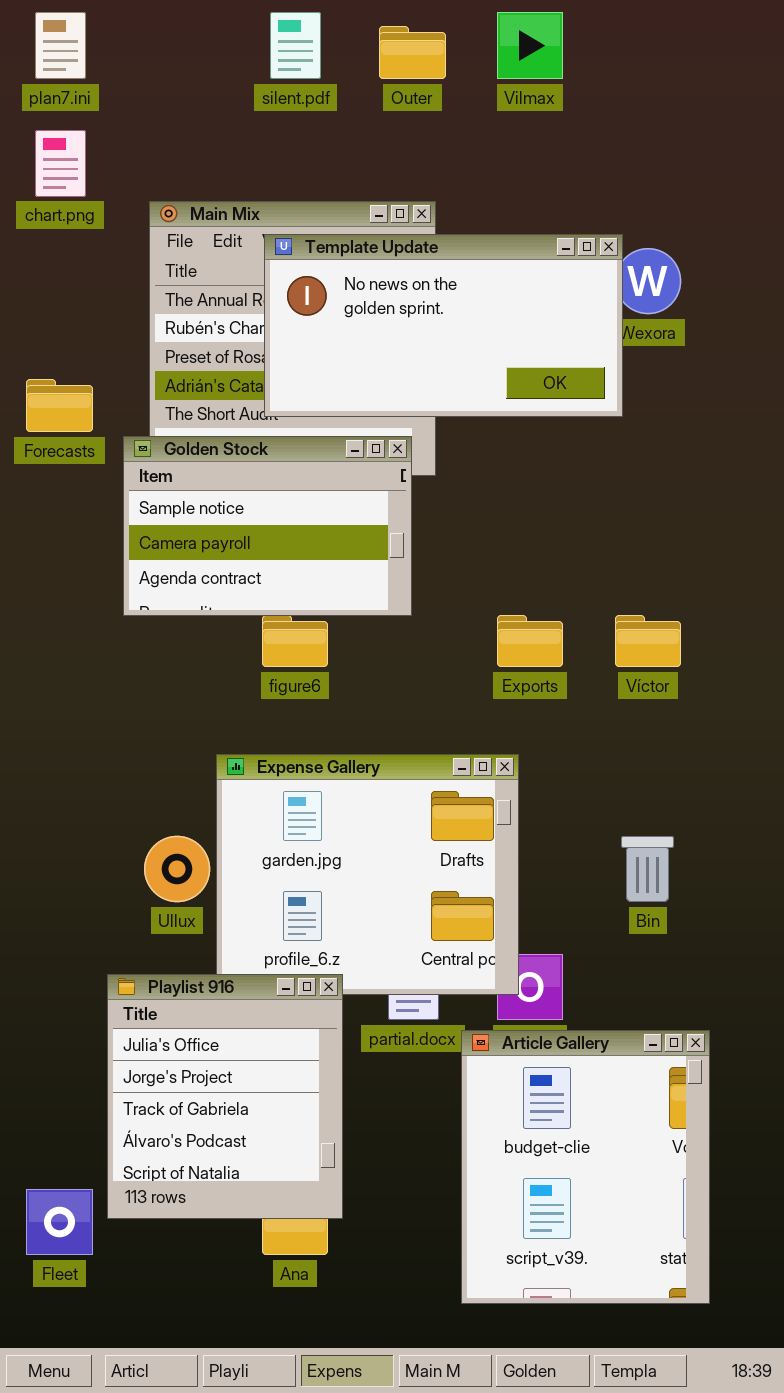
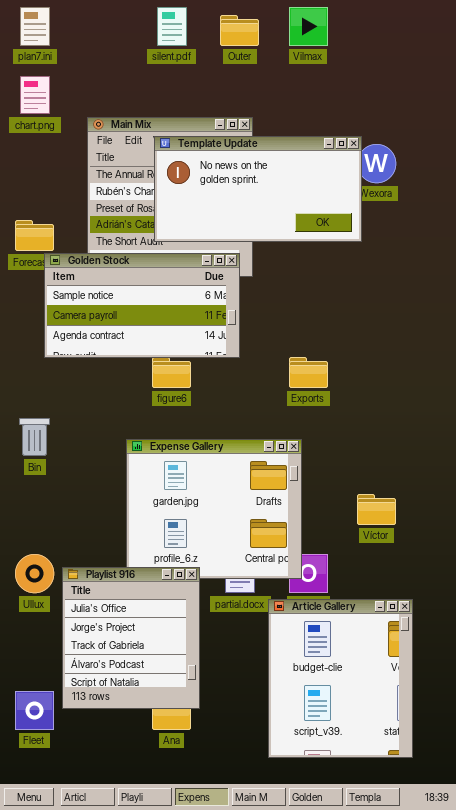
Golden Stock: [123,436,412,616] -> [44,253,240,358], resized
Víctor: [615,615,681,667] -> [357,494,396,525], moved
Ullux: [144,836,210,902] -> [15,554,54,593], moved
Bin: [621,836,674,902] -> [19,418,50,456], moved

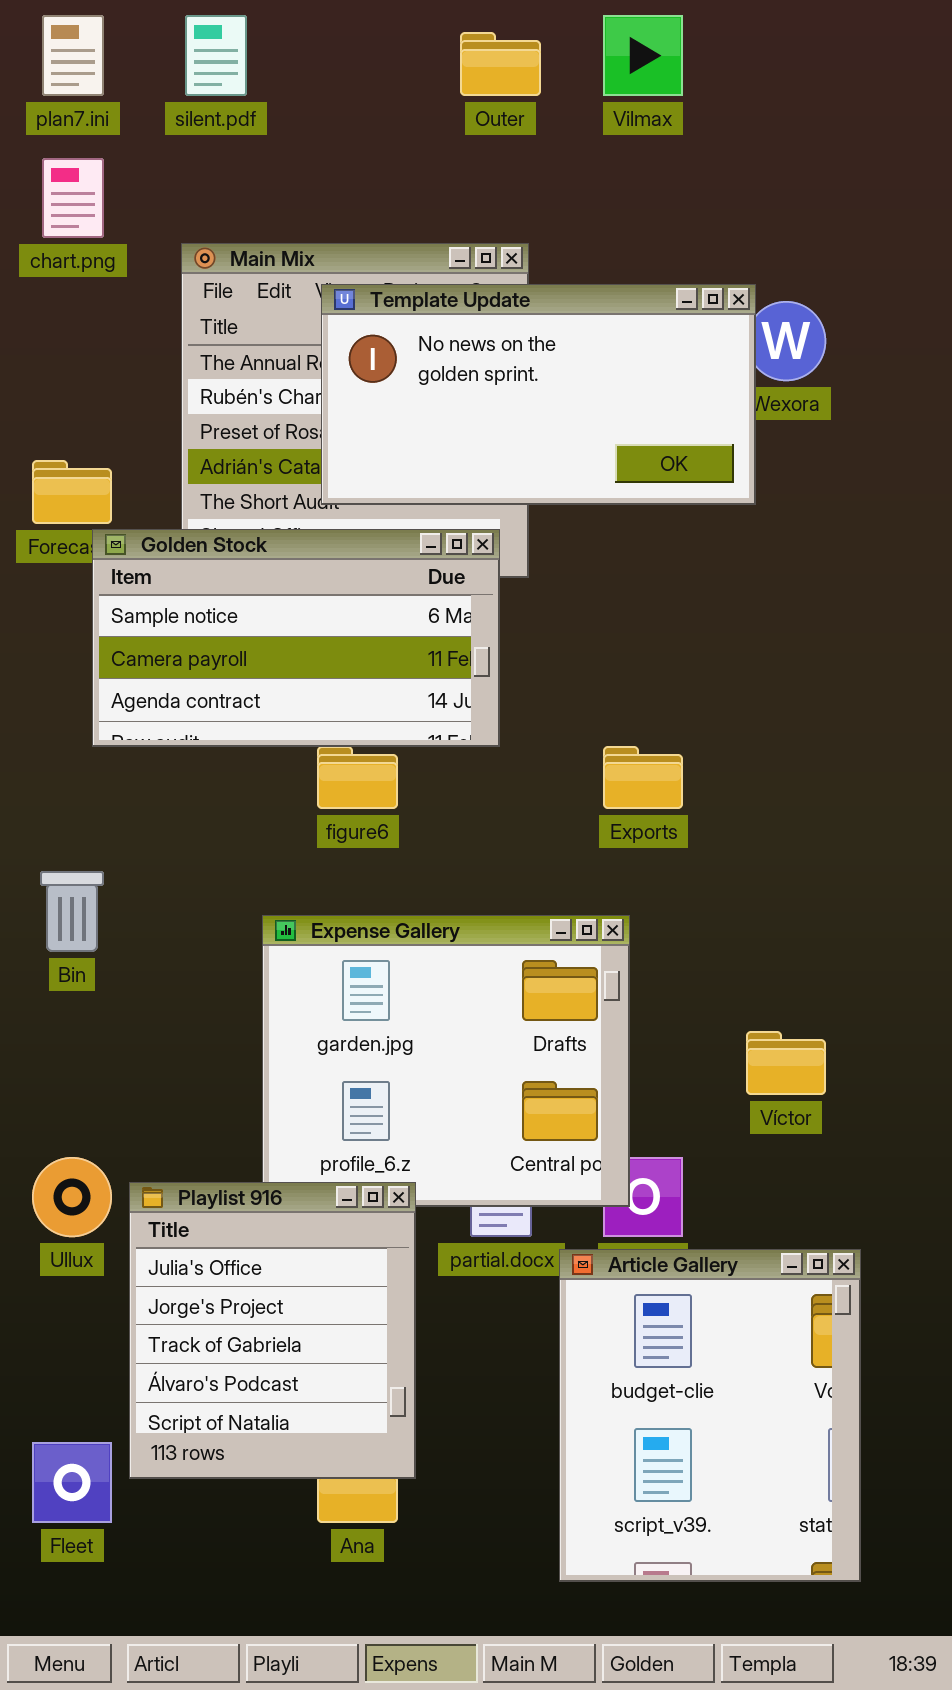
silent.pdf: [157,7,187,46] -> [185,15,247,96], moved

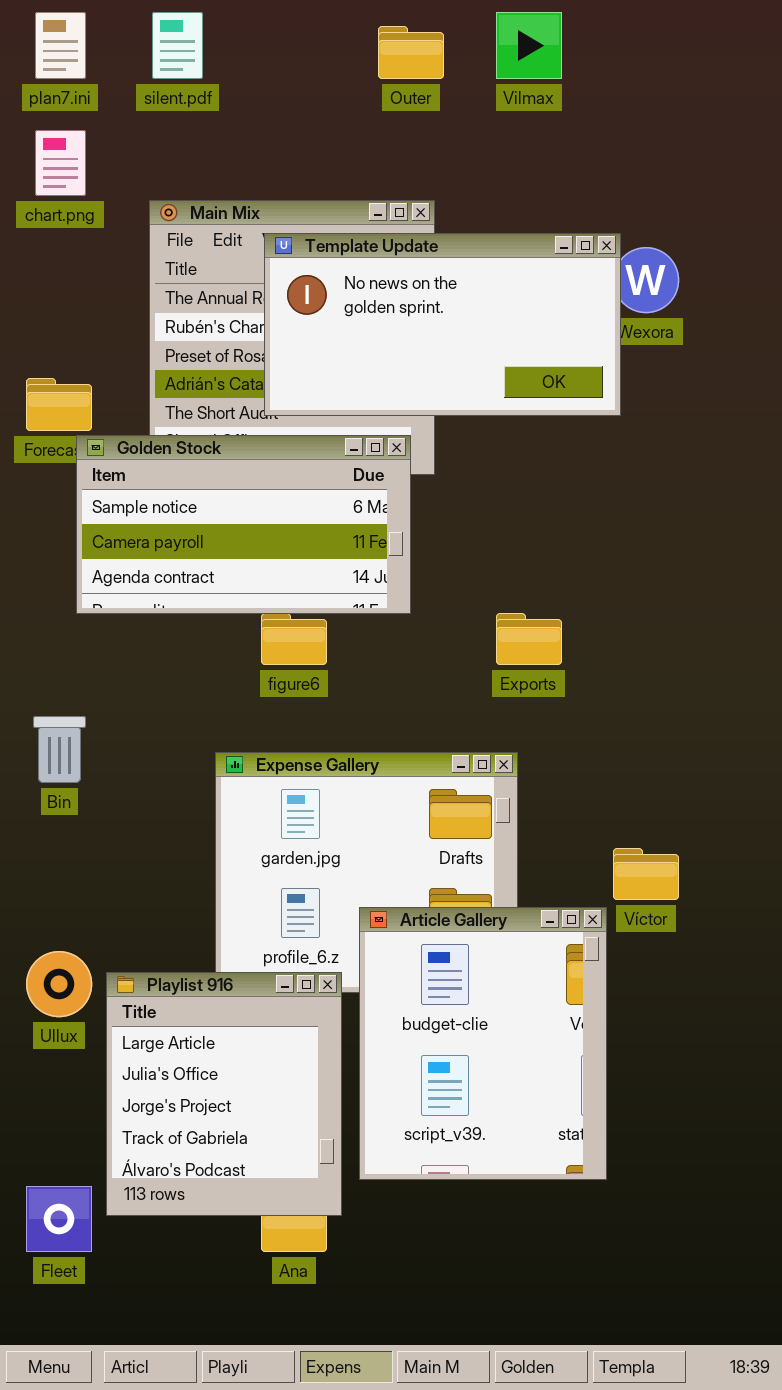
Playlist 916: [129,1182,416,1479] -> [106,972,342,1216], scrolled up 1 row
Article Gallery: [559,1249,861,1582] -> [359,907,607,1180], moved

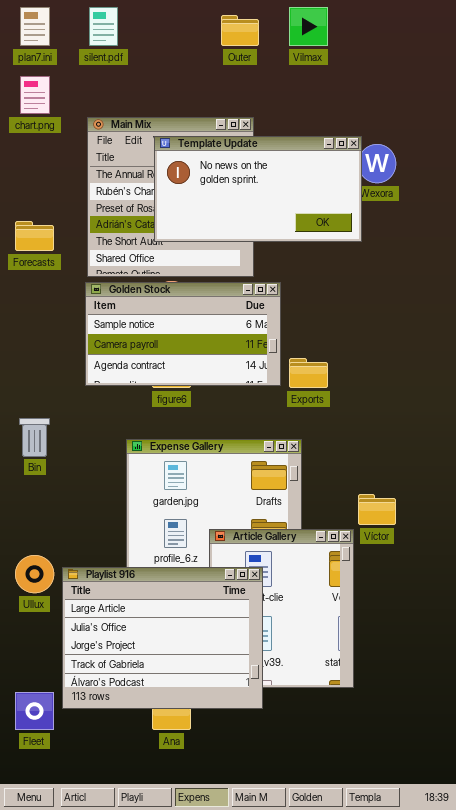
Golden Stock: [76,435,411,614] -> [85,282,281,386], moved
Playlist 916: [106,972,342,1216] -> [62,567,263,709], resized

